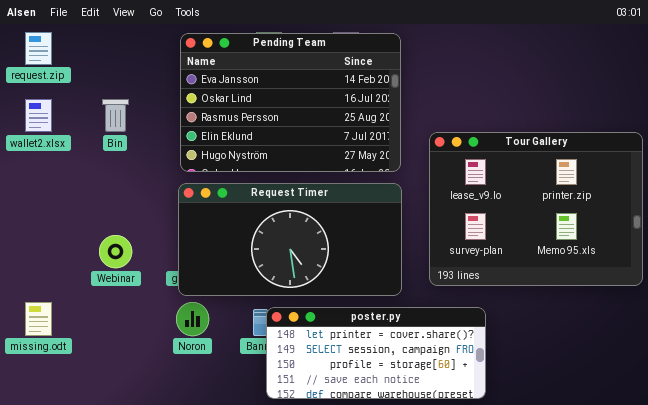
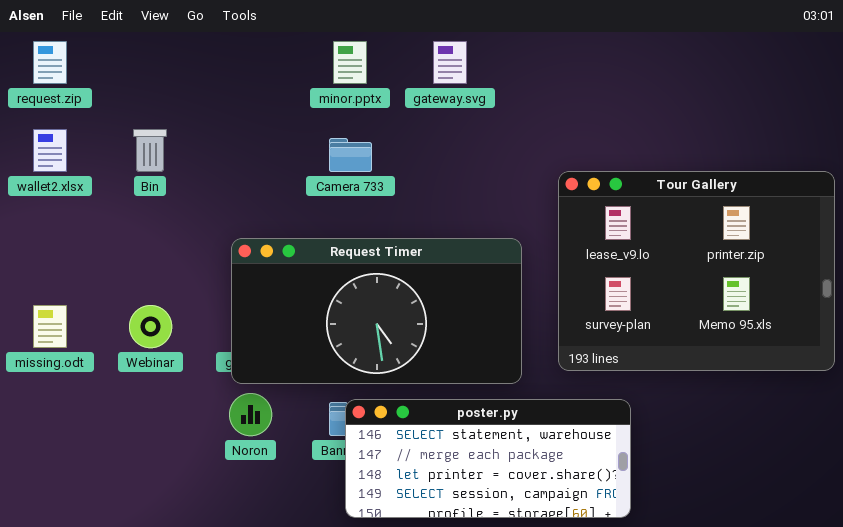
Pending Team: [180,33,401,172] -> none, closed
missing.odt: [25,302,52,336] -> [33,305,67,348], moved
poster.py: [266,307,486,399] -> [345,399,631,518], scrolled up 2 rows

